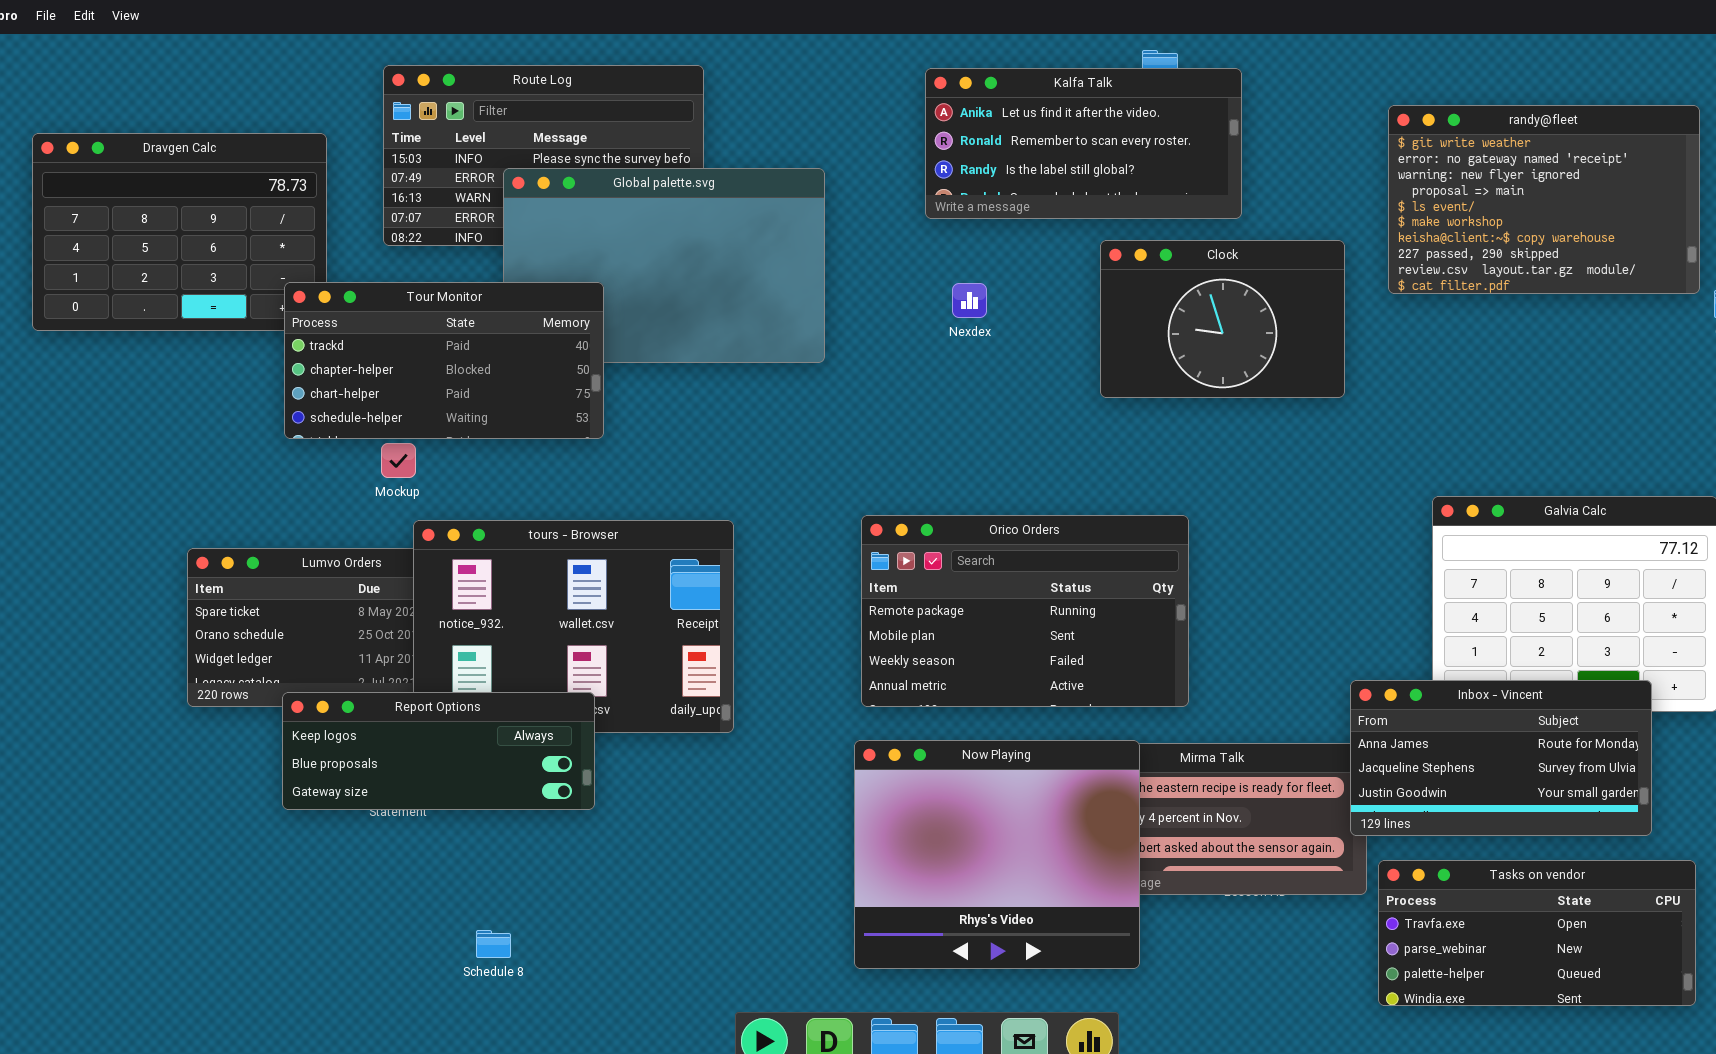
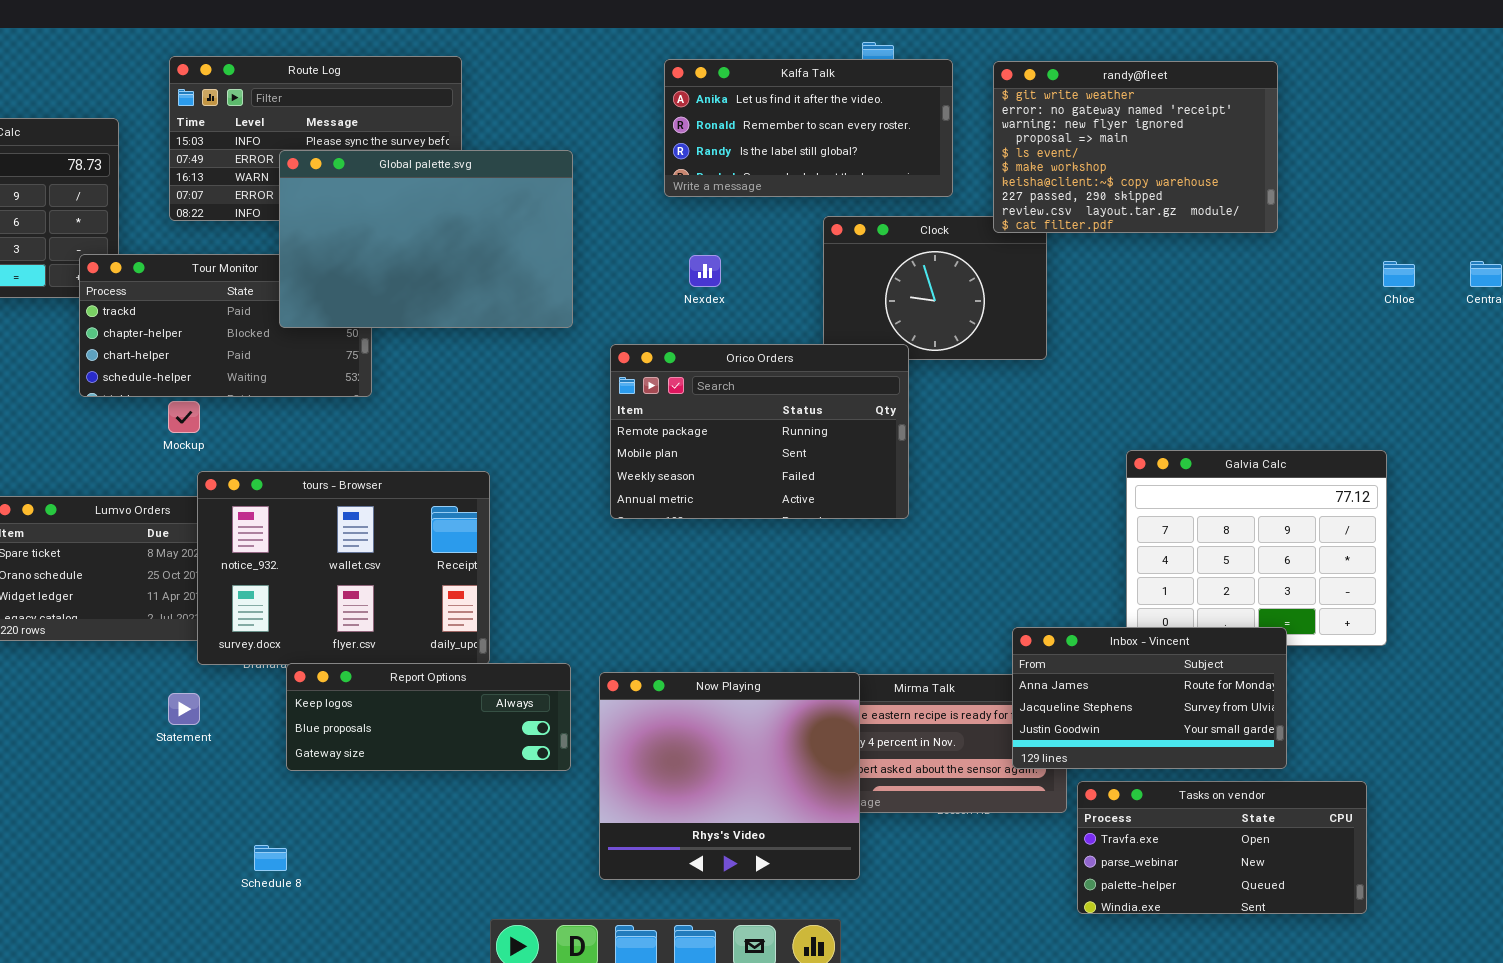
randy@fleet: [1388,105,1700,294] -> [993,61,1278,233], moved
Global palette.svg: [503,168,825,363] -> [279,150,573,328], raised
Orico Orders: [861,515,1189,707] -> [610,344,909,519], moved
Inbox - Vincent: [1350,680,1652,836] -> [1012,627,1287,769], moved
Report Options: [282,692,595,810] -> [286,663,571,771], moved

